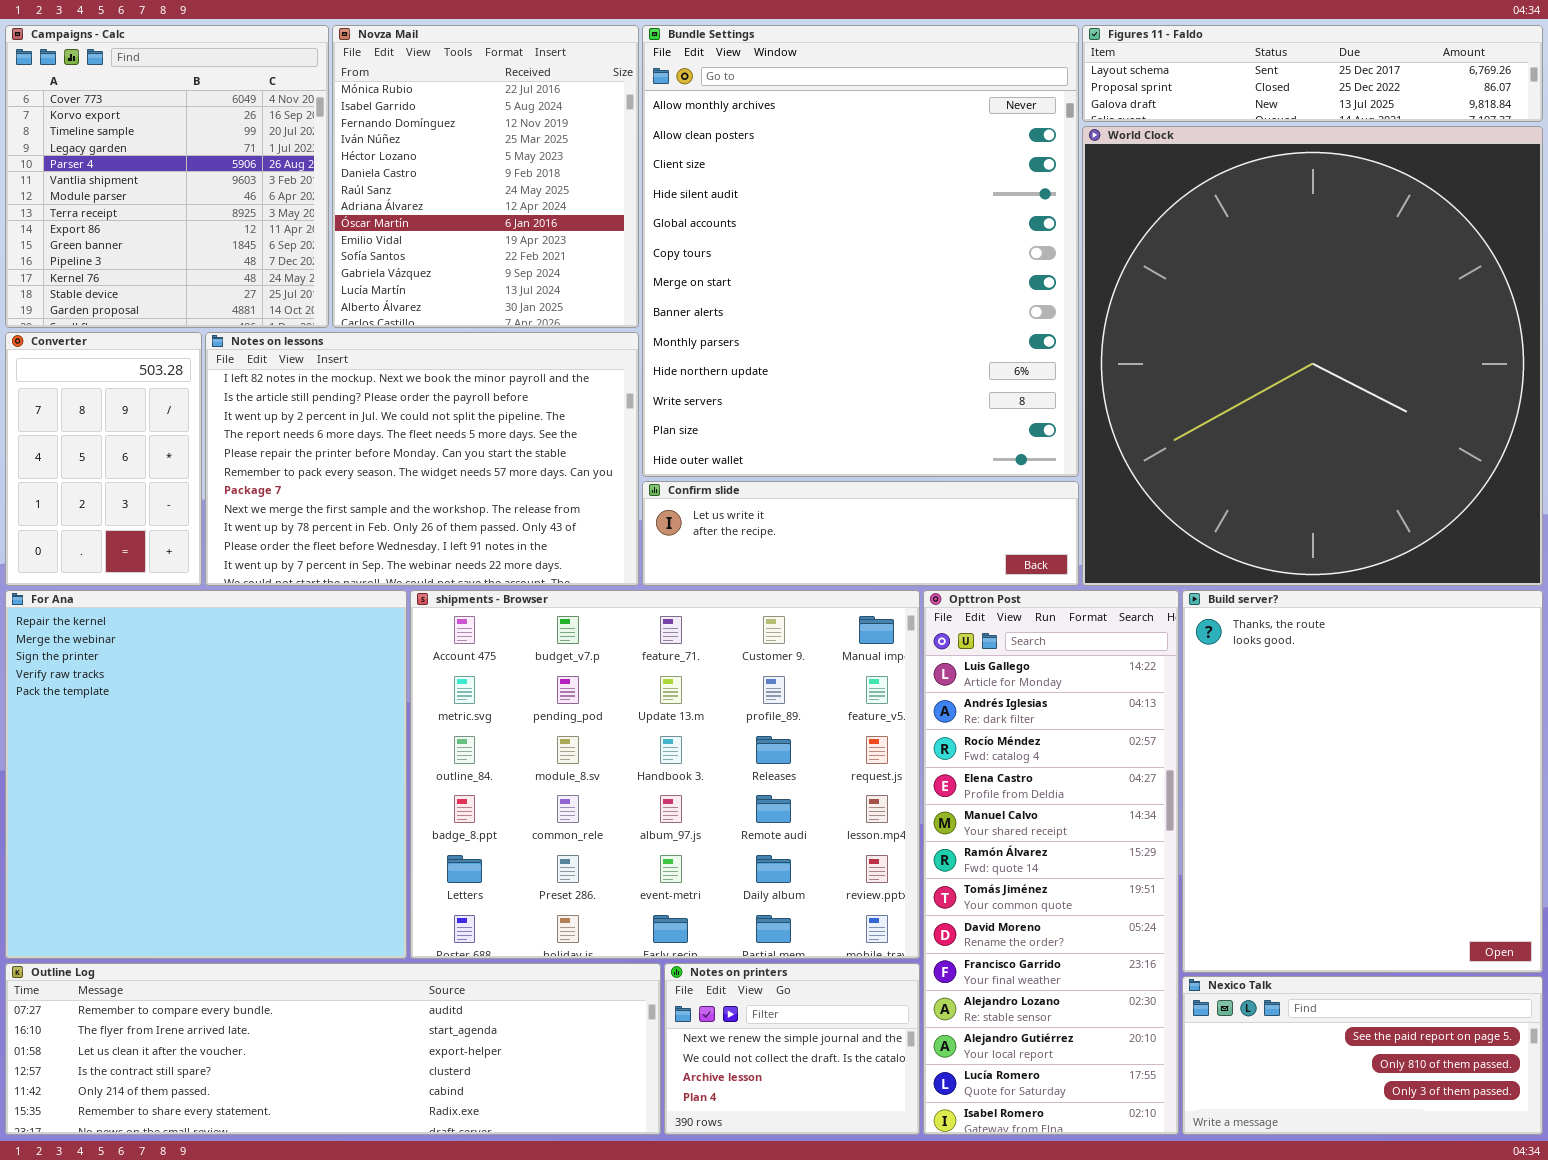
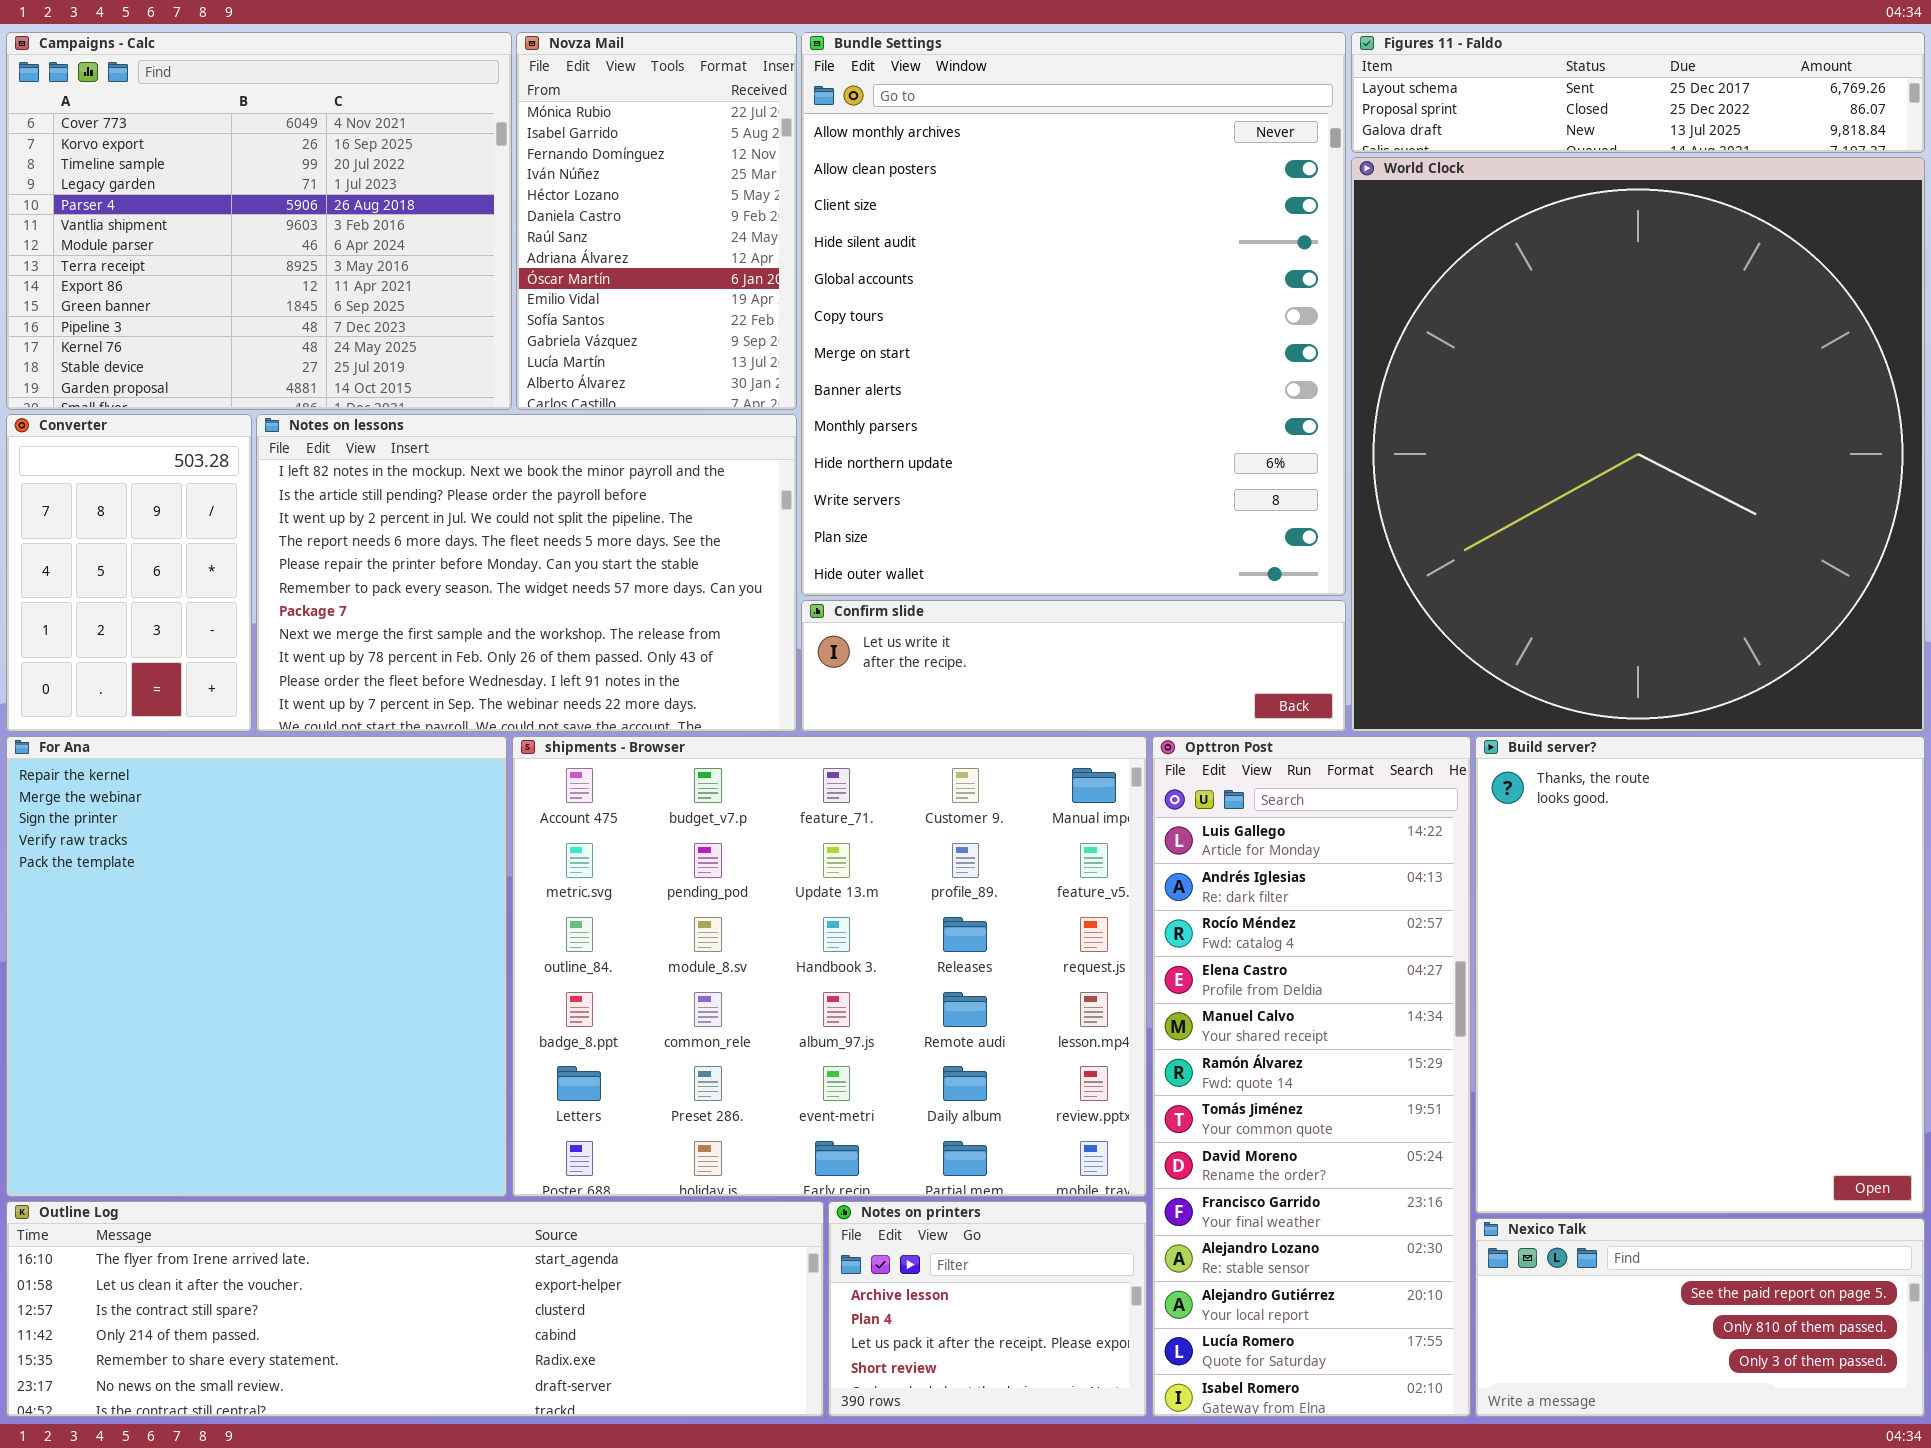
Campaigns - Calc: [5,25,329,328] -> [6,32,512,410], resized
Novza Mail: [332,25,639,328] -> [516,32,797,410], resized
Outline Log: [5,963,661,1135] -> [6,1201,824,1417], scrolled down 1 row
Notes on printers: [664,963,920,1135] -> [828,1201,1147,1417], scrolled down 2 rows

